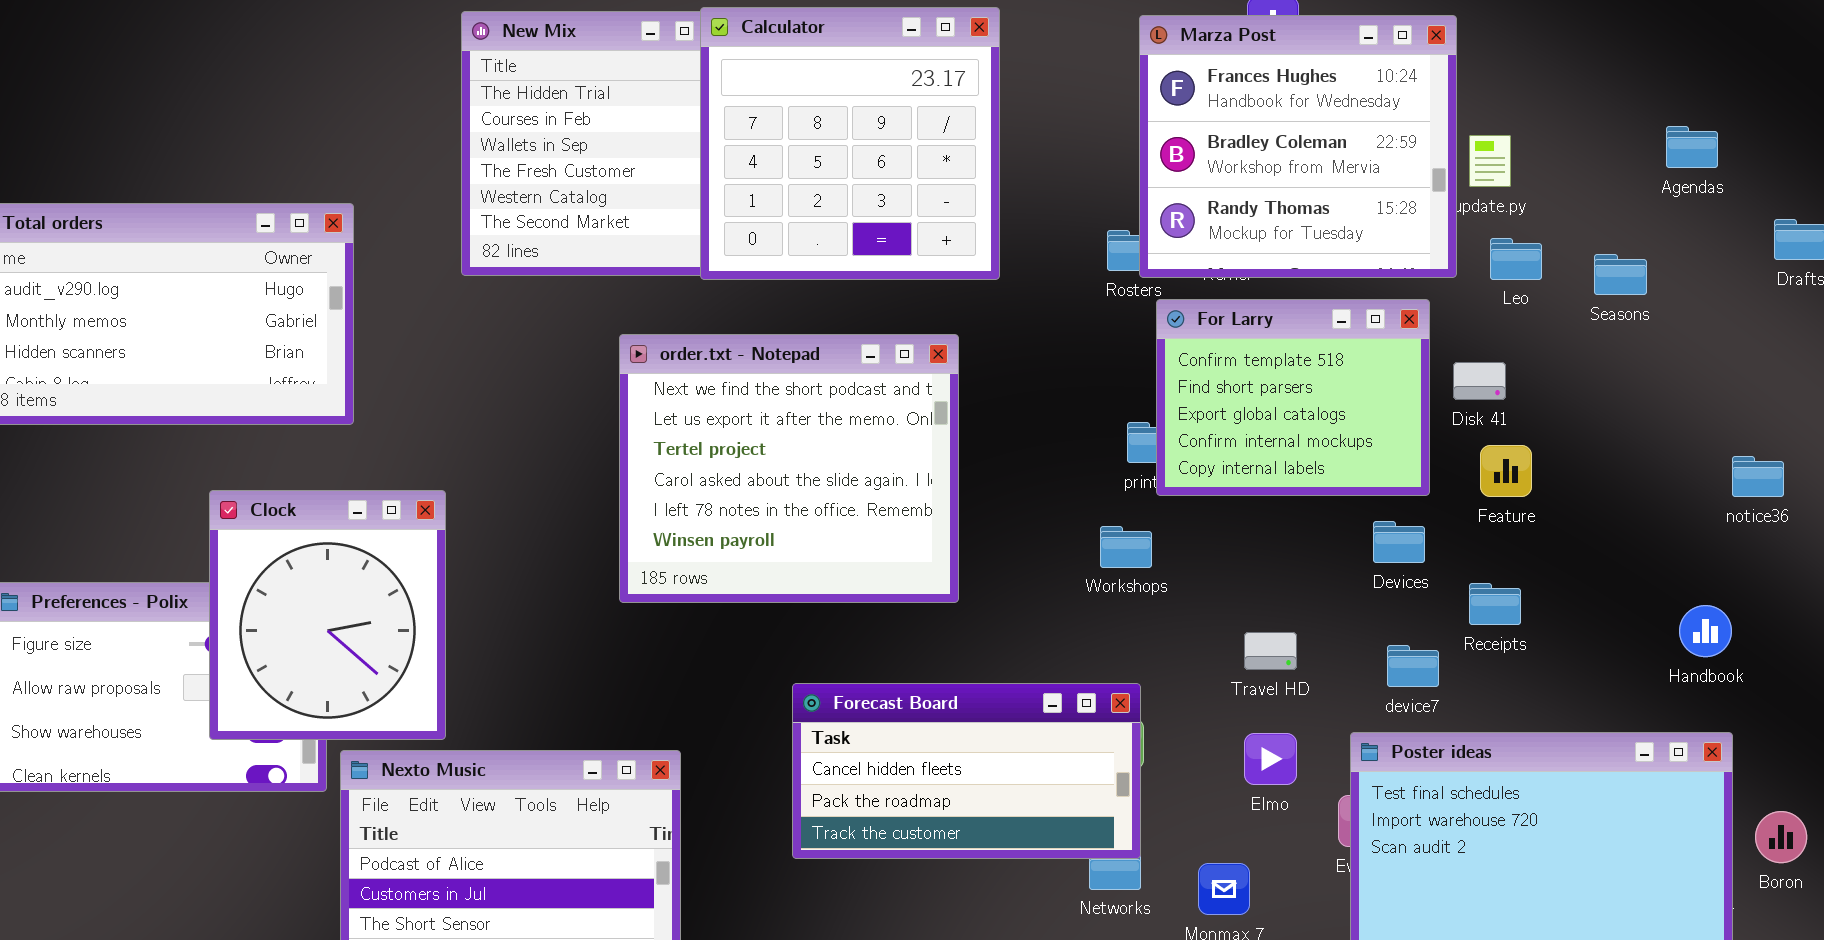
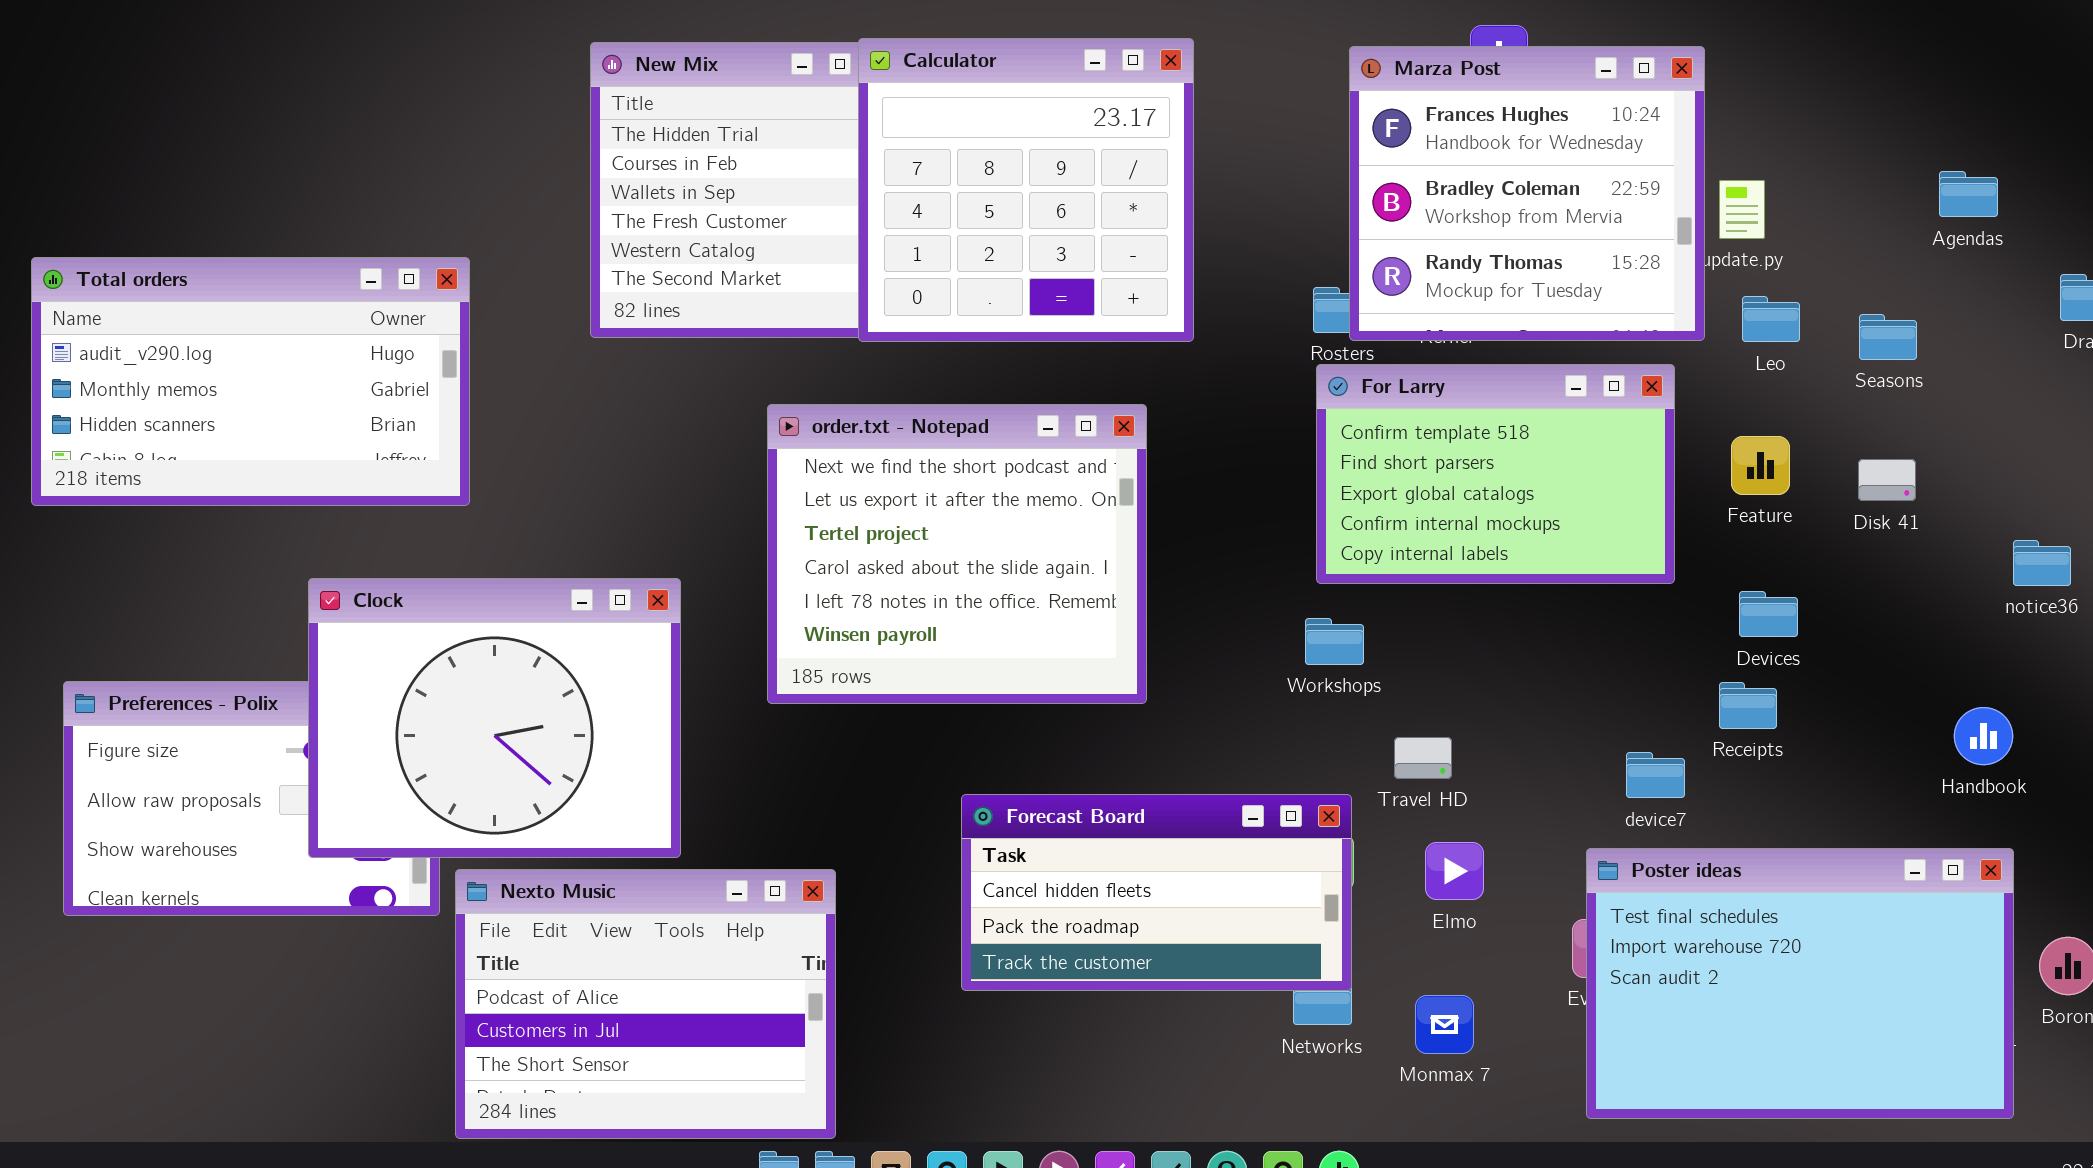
For Larry: [1156,299,1430,496] -> [1316,364,1675,584], resized
Disk 41: [1453,362,1506,400] -> [1858,459,1916,501], moved
Feature: [1480,445,1532,497] -> [1731,436,1790,495], moved
Clock: [209,490,446,740] -> [308,578,681,858], resized
Devices: [1373,521,1425,563] -> [1739,591,1798,637], moved
Travel HD: [1244,632,1297,670] -> [1394,737,1452,779], moved
Elmo: [1244,733,1297,785] -> [1425,842,1484,900], moved

